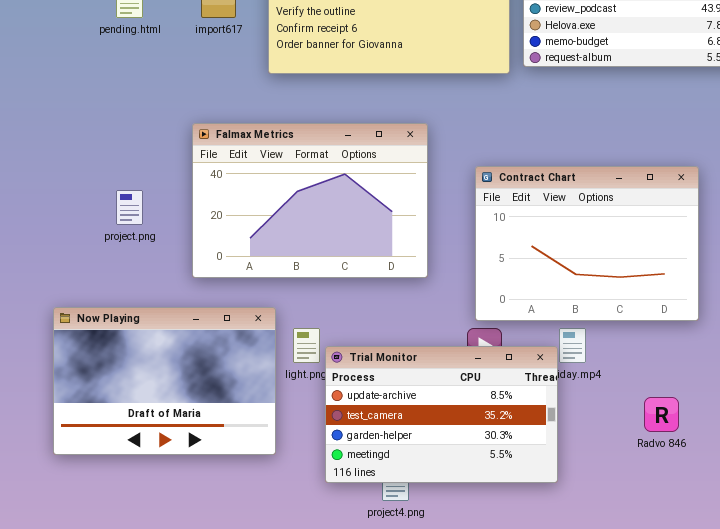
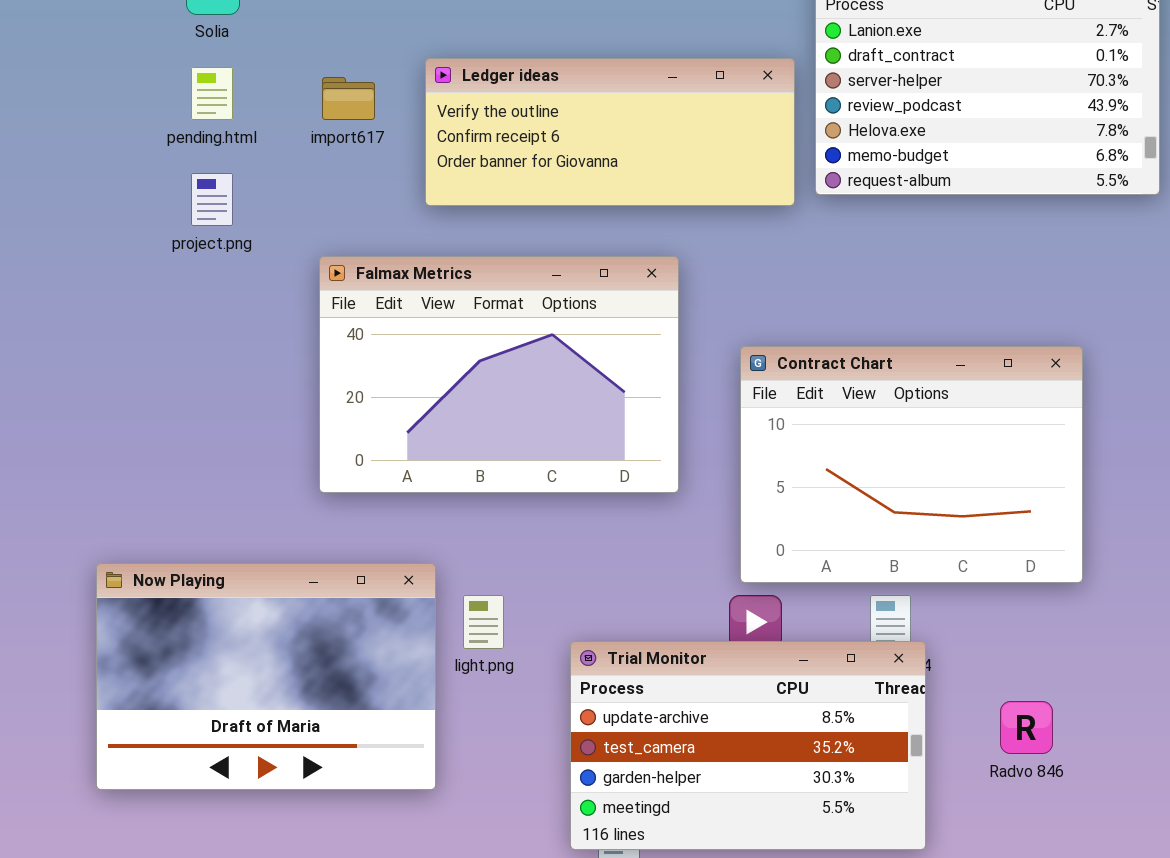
Falmax Metrics: [192,123,428,278] -> [319,256,679,493], moved
project.png: [116,190,143,225] -> [191,173,233,226], moved
Trial Monitor: [325,346,558,483] -> [570,641,926,850], moved

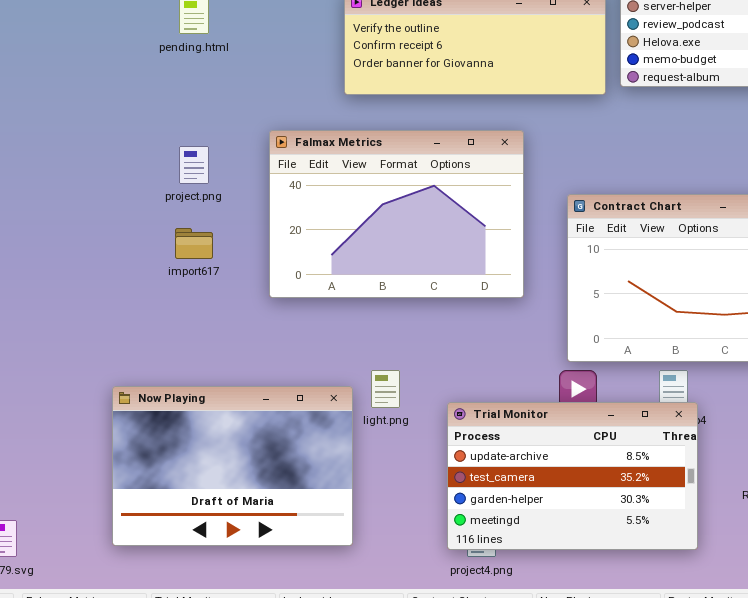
import617: [322,77,375,120] -> [175,228,213,259], moved
project.png: [191,173,233,226] -> [179,146,209,184], moved
Now Playing: [96,563,436,790] -> [112,386,353,546], moved

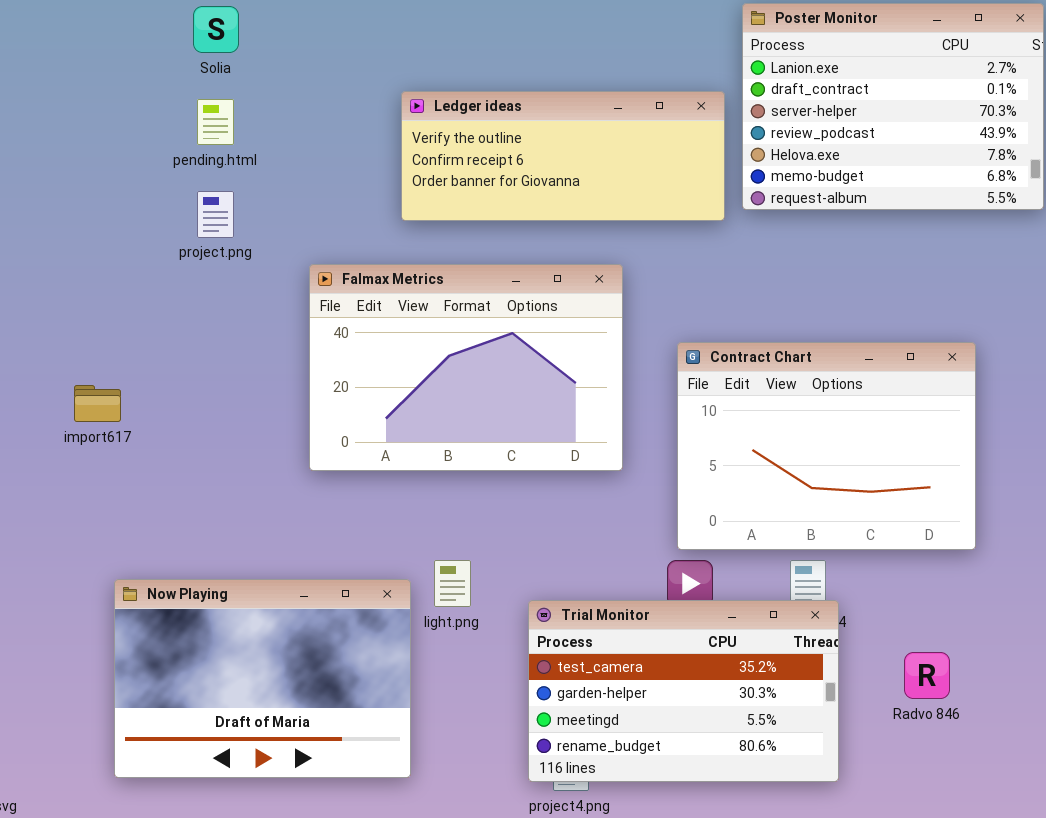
project.png: [179,146,209,184] -> [197,191,234,238], moved
import617: [175,228,213,259] -> [74,385,121,422], moved
Trial Monitor: [447,402,698,550] -> [528,600,839,782], scrolled down 1 row

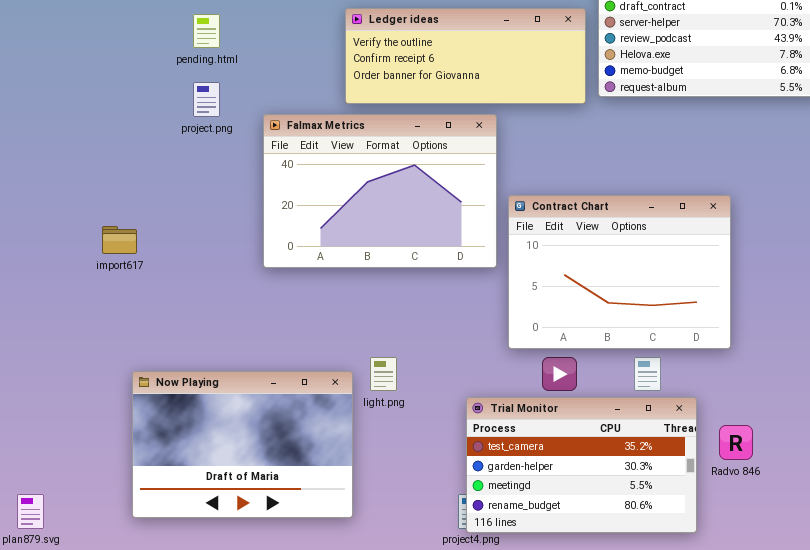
Falmax Metrics: [309,264,623,471] -> [263,114,497,268], moved
Contract Chart: [677,342,976,550] -> [508,195,731,349], moved
Trial Monitor: [528,600,839,782] -> [466,397,697,533], moved

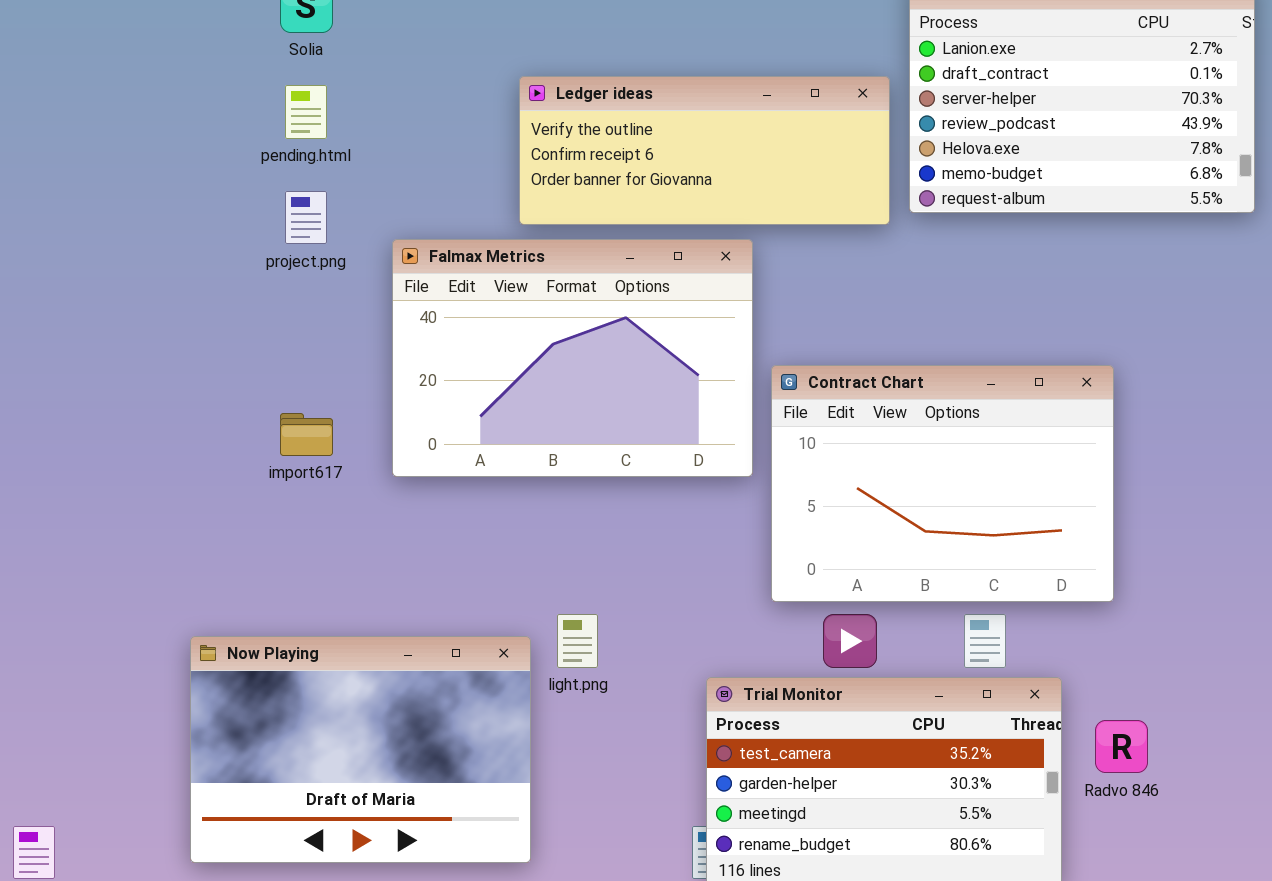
import617: [102,226,137,254] -> [280,413,333,456], moved

